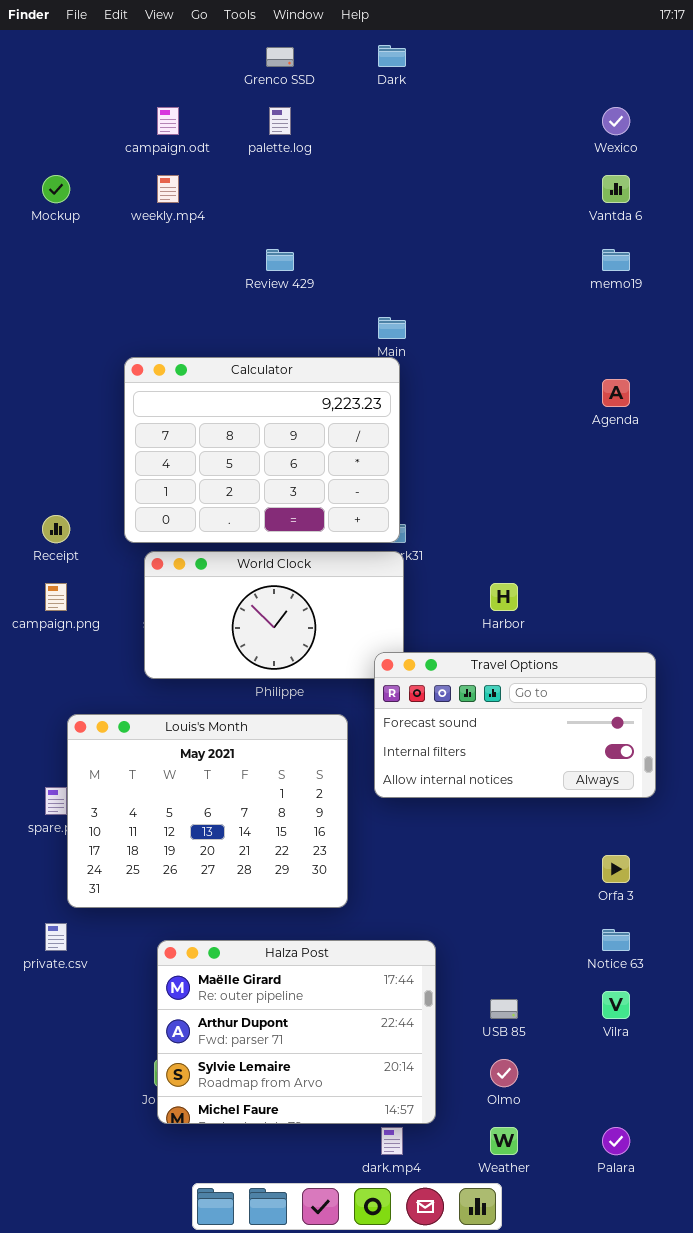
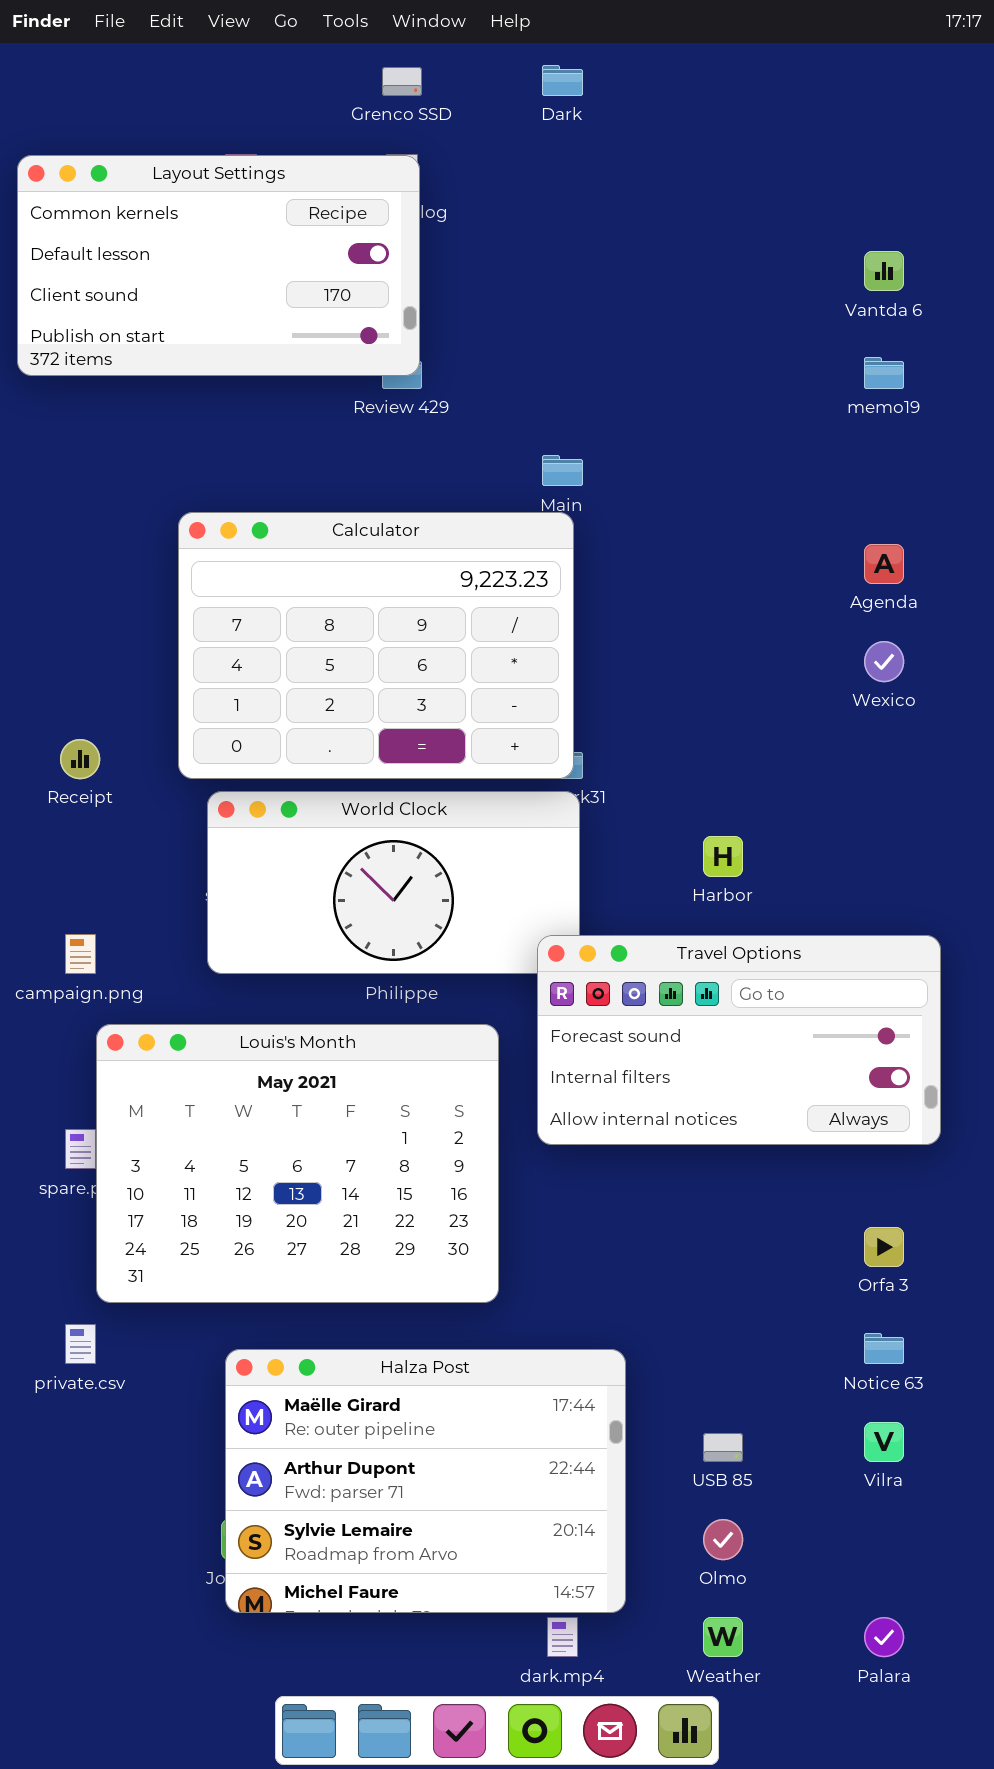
Wexico: [602,107,630,135] -> [864,641,904,682], moved
Layout Settings: none -> [17,155,420,376], opened
campaign.png: [45,583,67,611] -> [65,934,96,974], moved

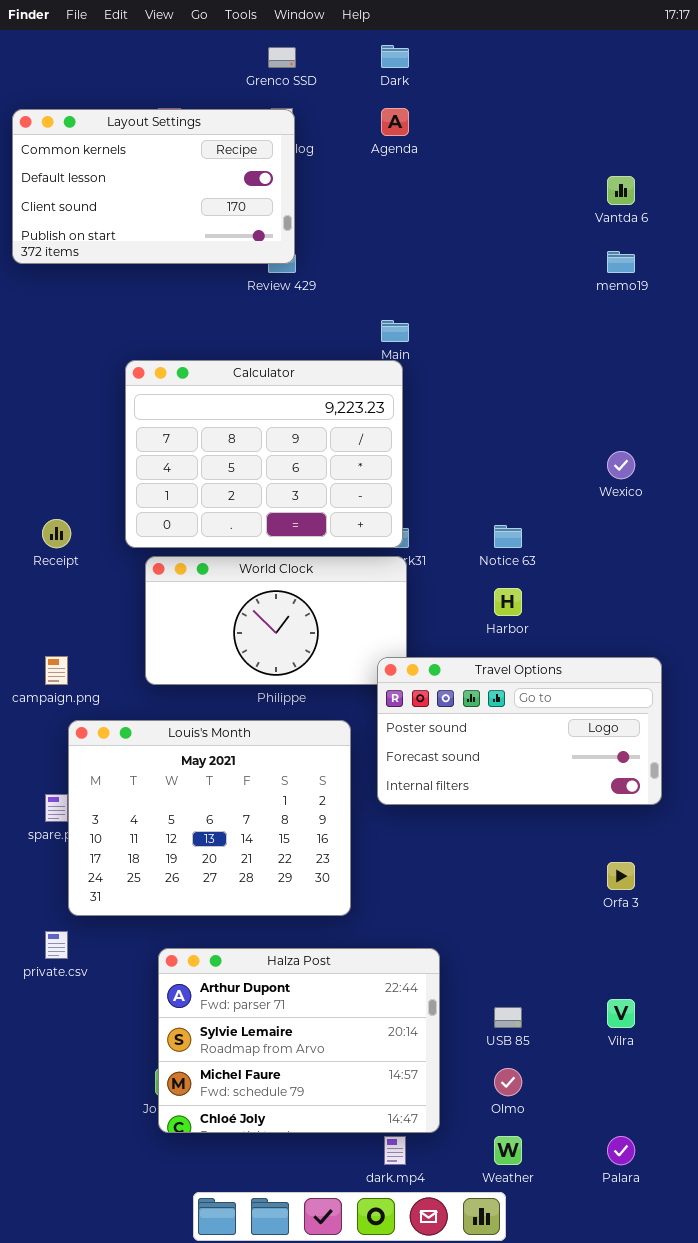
Agenda: [864,544,904,584] -> [381,108,409,136], moved
Travel Options: [537,935,941,1145] -> [377,657,662,805], scrolled up 1 row
Notice 63: [864,1333,904,1364] -> [494,525,522,548], moved
Halza Post: [225,1349,626,1613] -> [158,948,440,1133], scrolled down 1 row

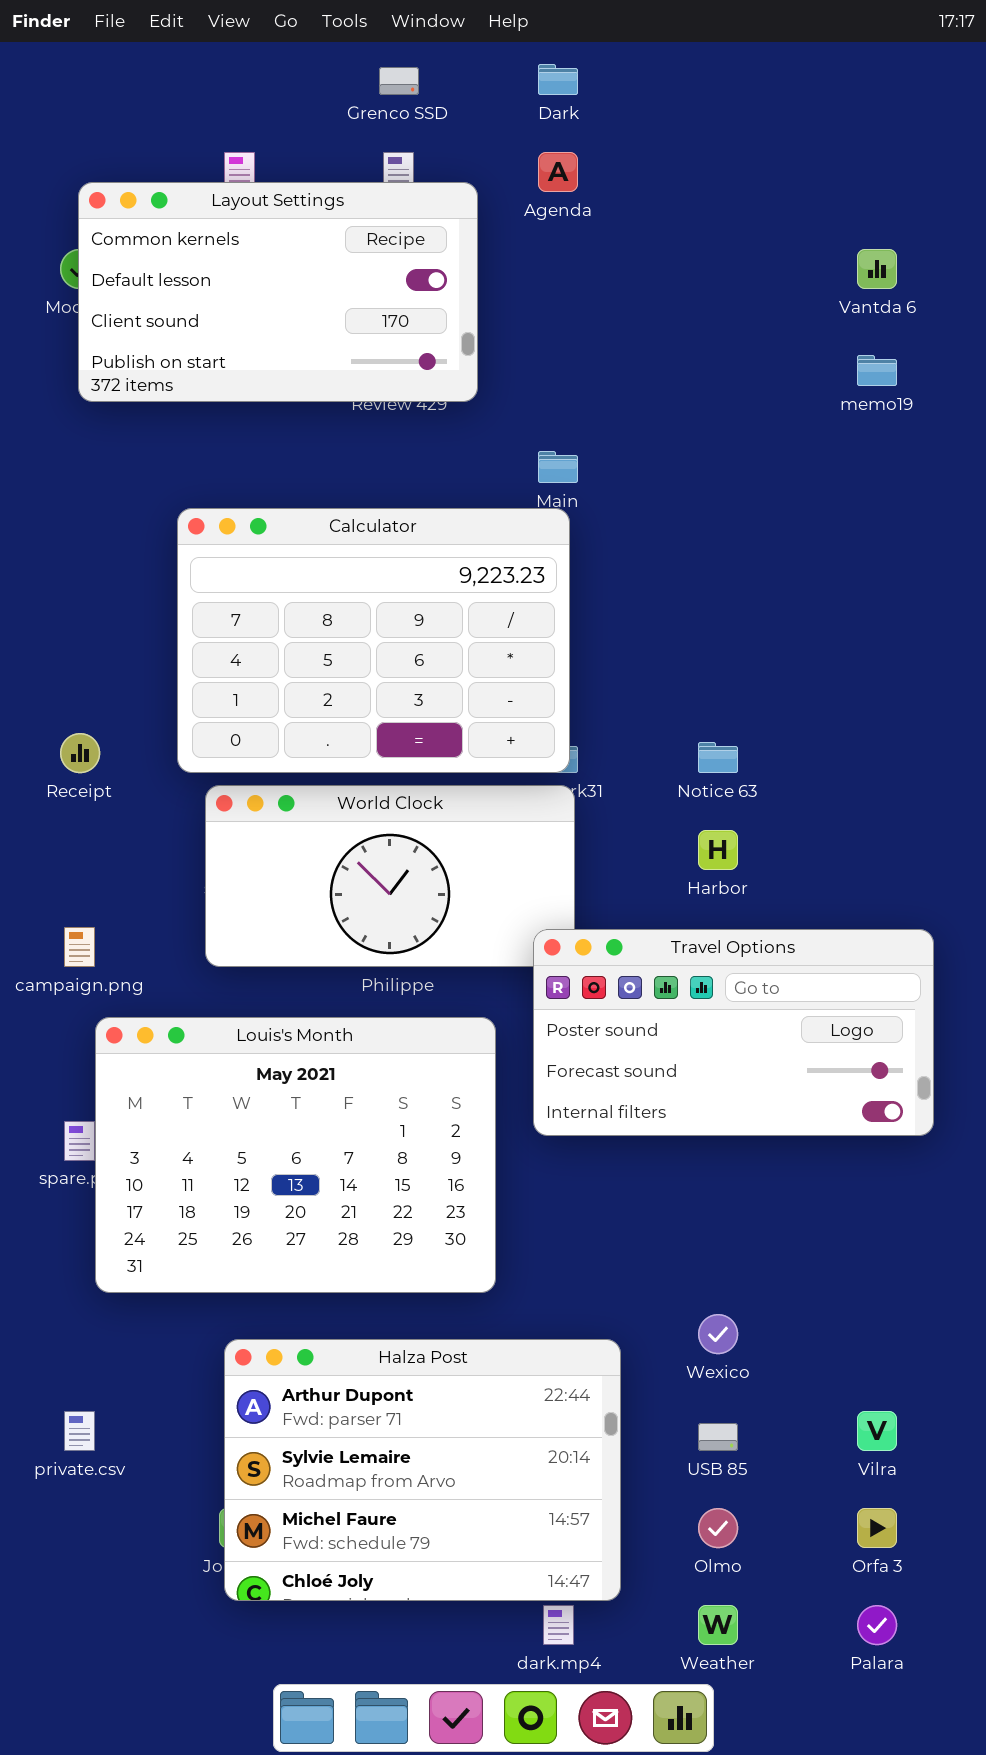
Layout Settings: [12,109,295,264] -> [78,182,478,402], moved
Wexico: [607,451,635,479] -> [698,1314,738,1354], moved
Orfa 3: [607,862,635,890] -> [857,1508,897,1548], moved
private.csv: [45,931,68,959] -> [64,1411,95,1451], moved

